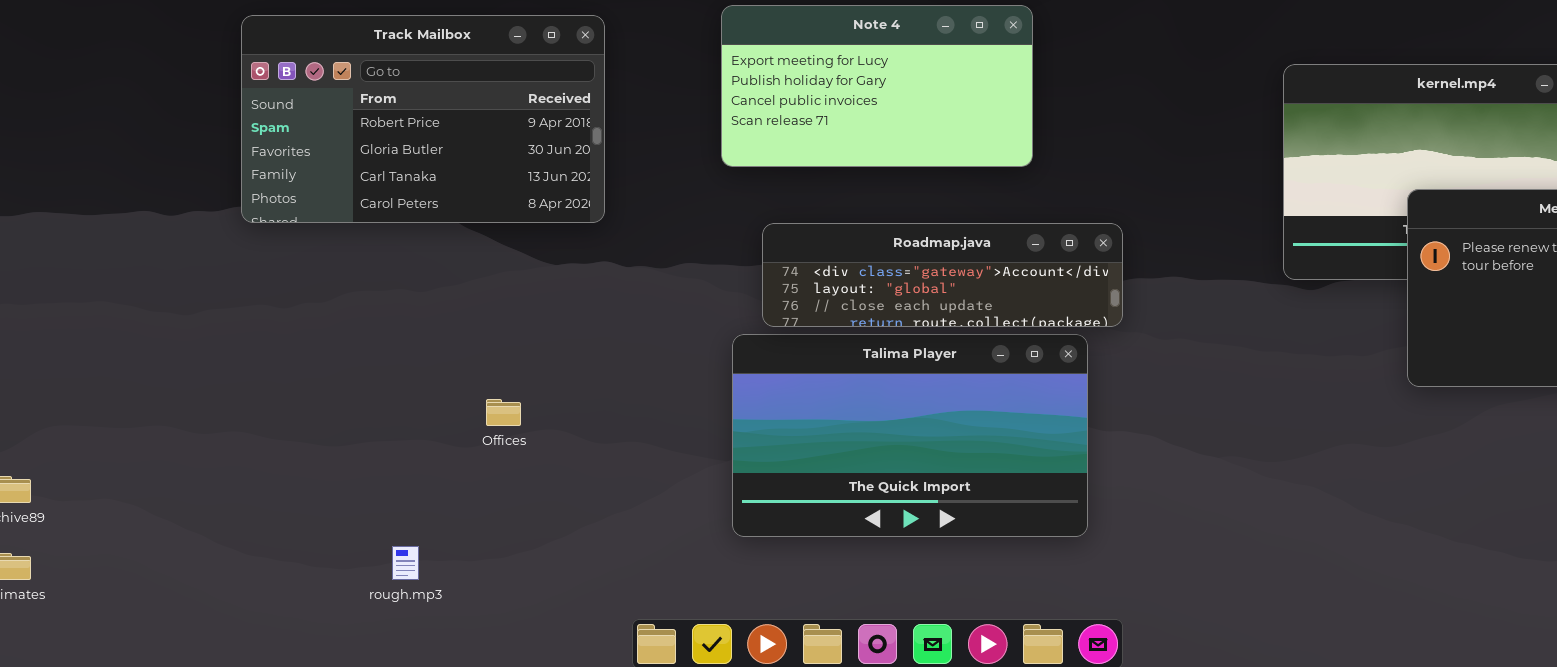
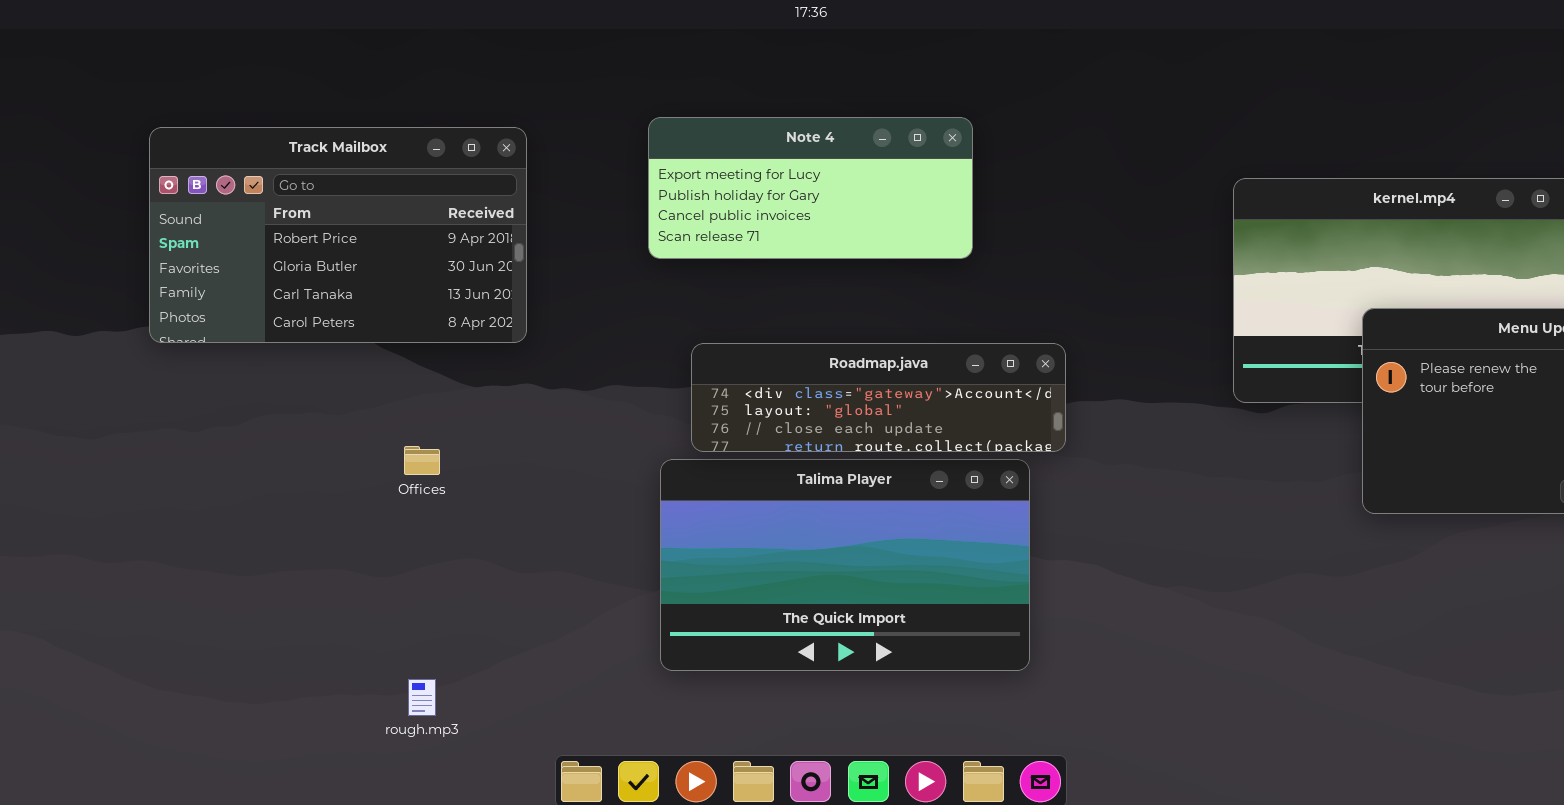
Note 4: [721,5,1033,167] -> [648,117,973,259], resized
Offices: [486,399,521,426] -> [404,446,440,475], moved
rough.mp3: [392,546,419,580] -> [408,679,436,716], moved

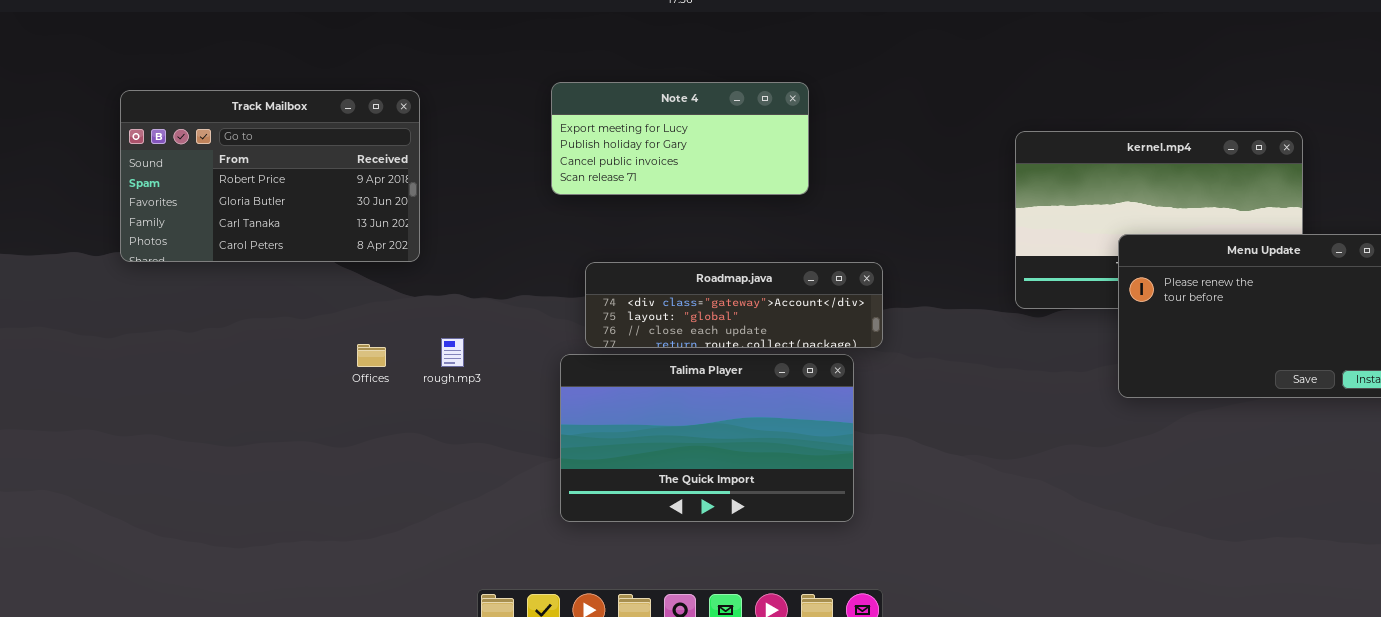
Track Mailbox: [149,127,527,343] -> [120,90,420,262], moved
rough.mp3: [408,679,436,716] -> [441,338,464,367], moved

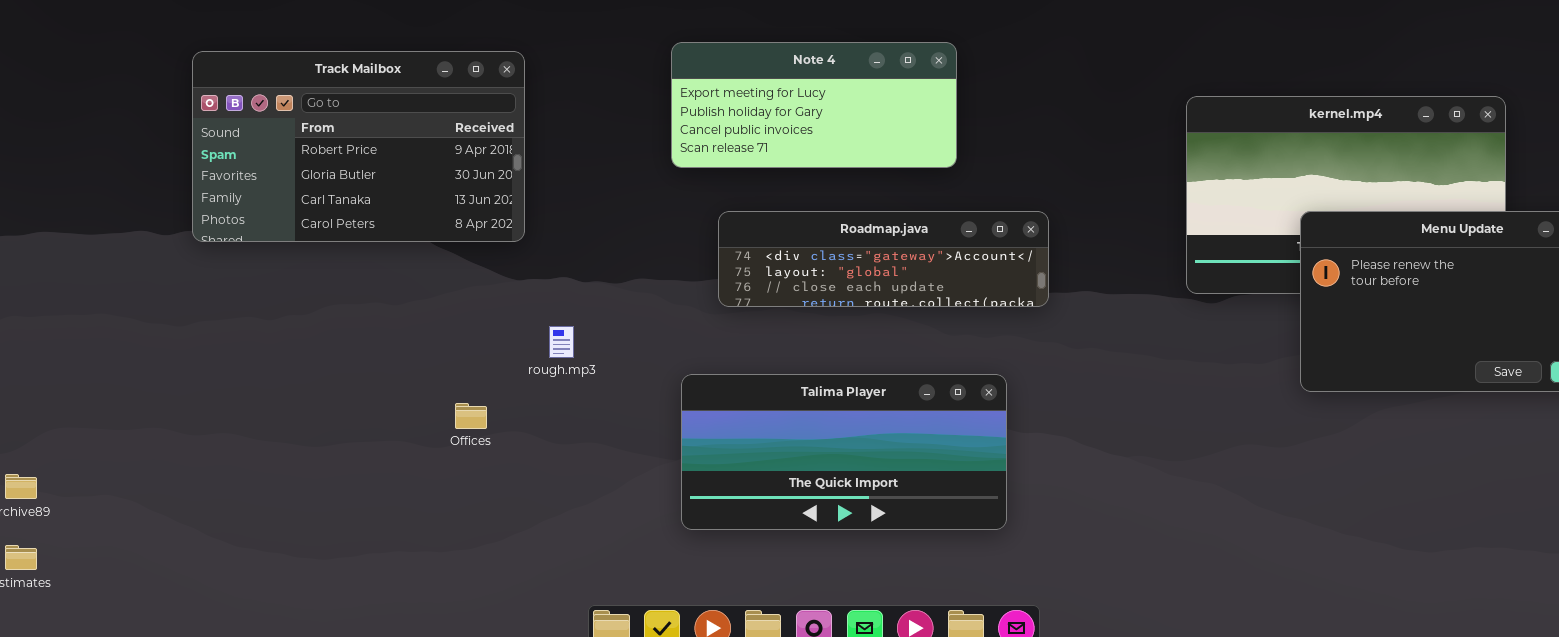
Roadmap.java: [585,262,883,348] -> [718,211,1049,307], moved
Offices: [357,344,386,367] -> [455,403,487,429], moved
Talima Player: [560,354,854,522] -> [681,374,1007,530], resized

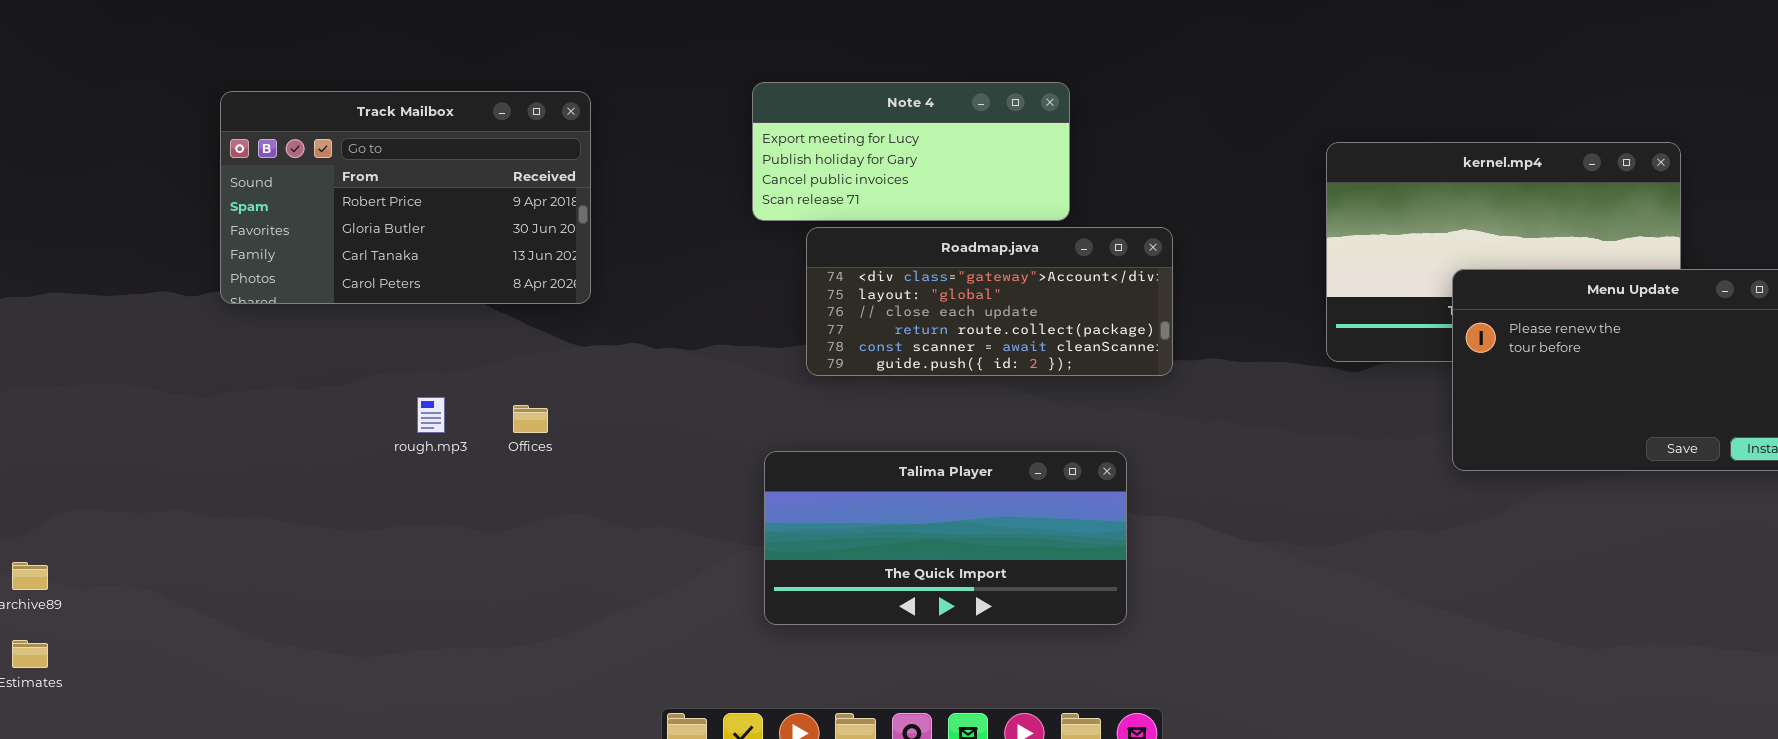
Roadmap.java: [718,211,1049,307] -> [806,227,1173,376], resized
rough.mp3: [549,326,574,358] -> [417,397,445,433], moved
Offices: [455,403,487,429] -> [513,405,548,433], moved

